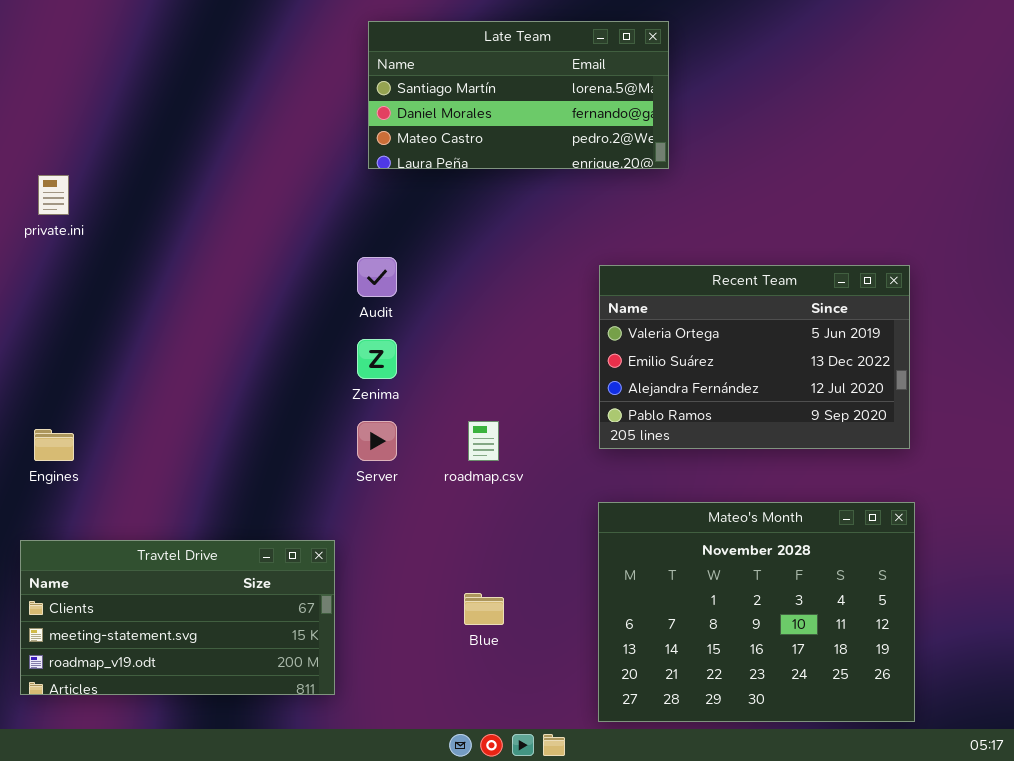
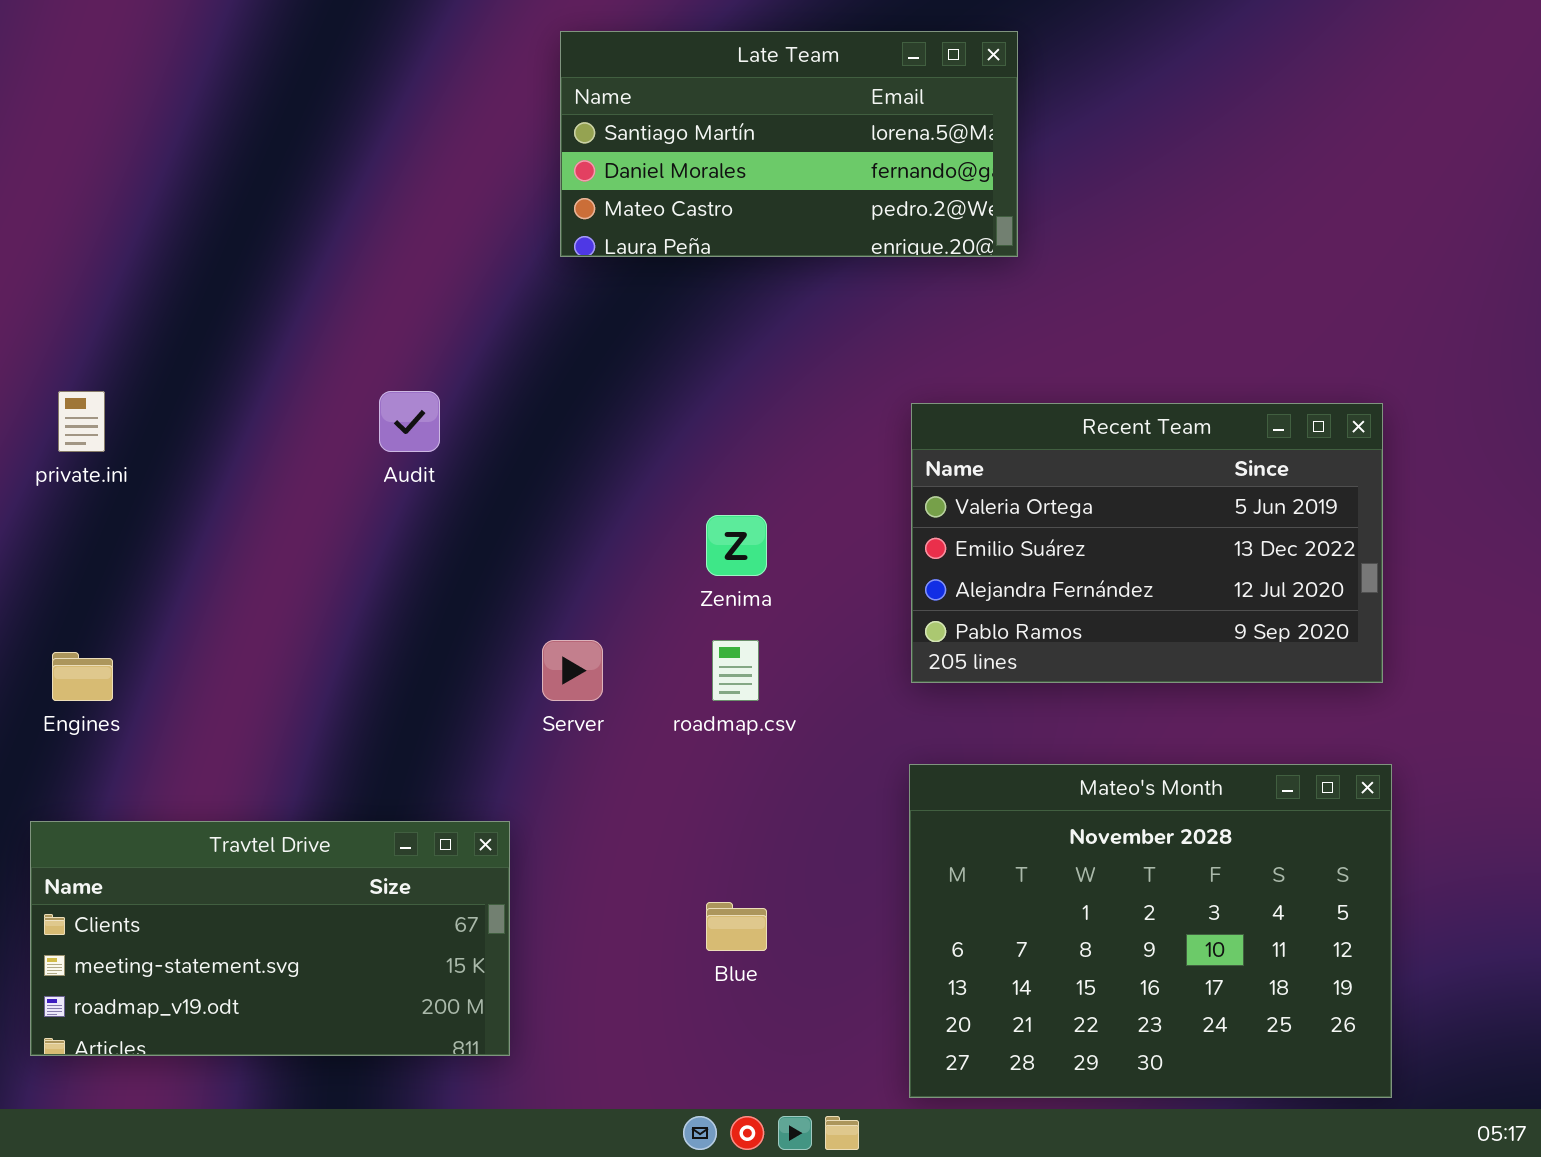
private.ini: [38,175,69,215] -> [58,391,105,452], moved
Audit: [357,257,397,297] -> [379,391,440,452], moved
Zenima: [357,339,397,379] -> [706,515,767,576], moved

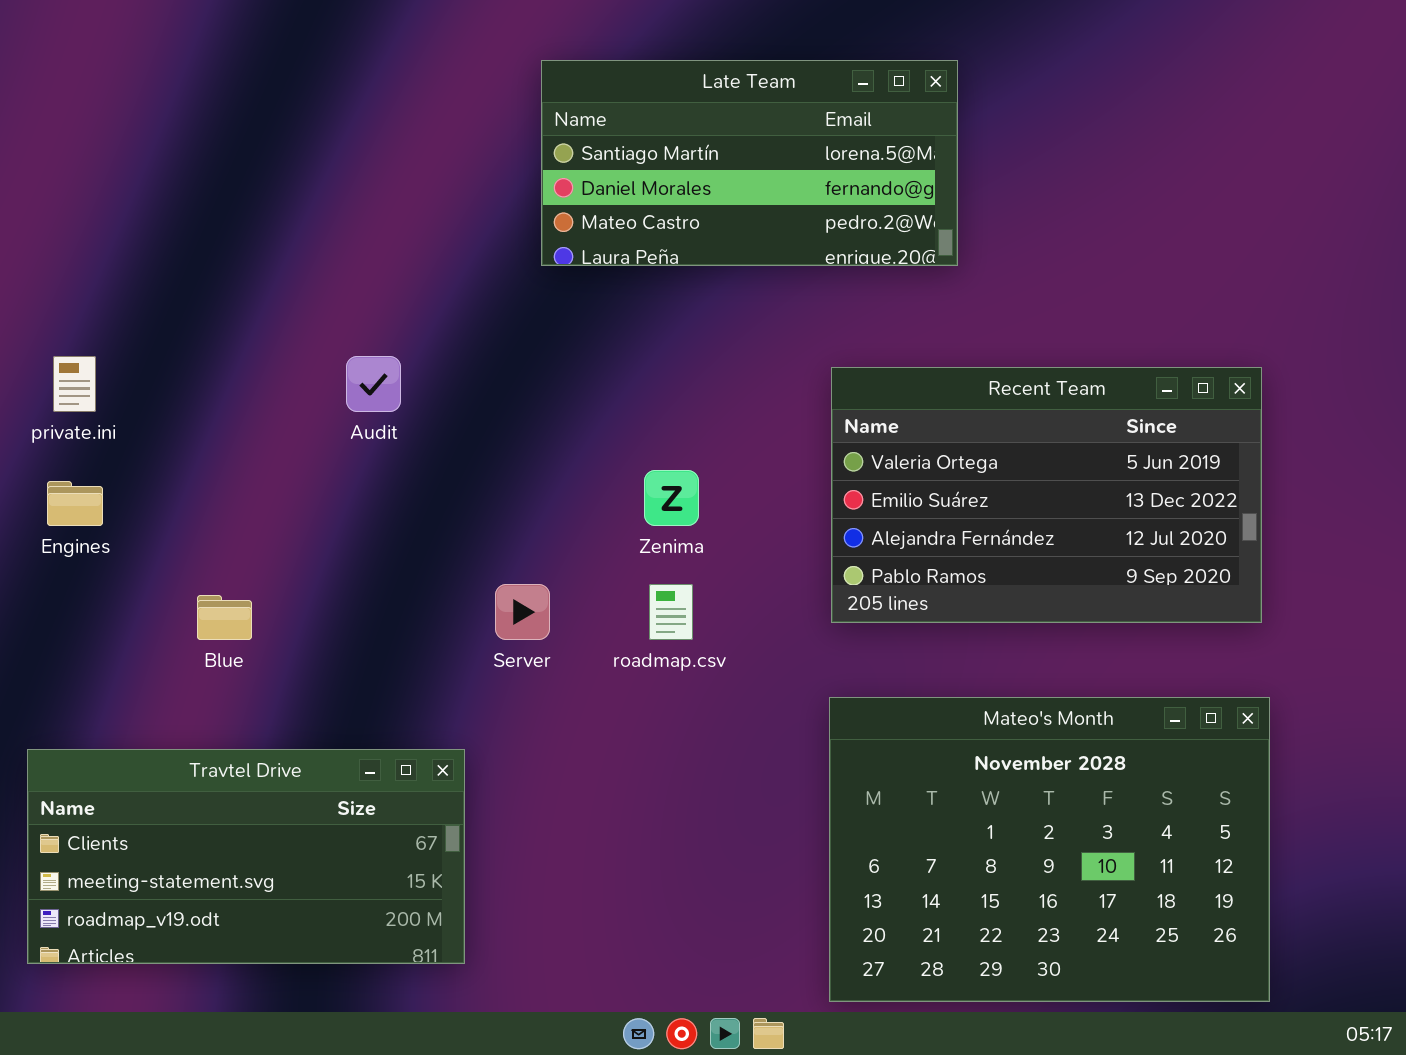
Late Team: [560,31,1018,257] -> [541,60,958,266], moved
Engines: [52,652,113,701] -> [47,481,103,526], moved
Blue: [706,902,767,951] -> [197,595,252,640], moved

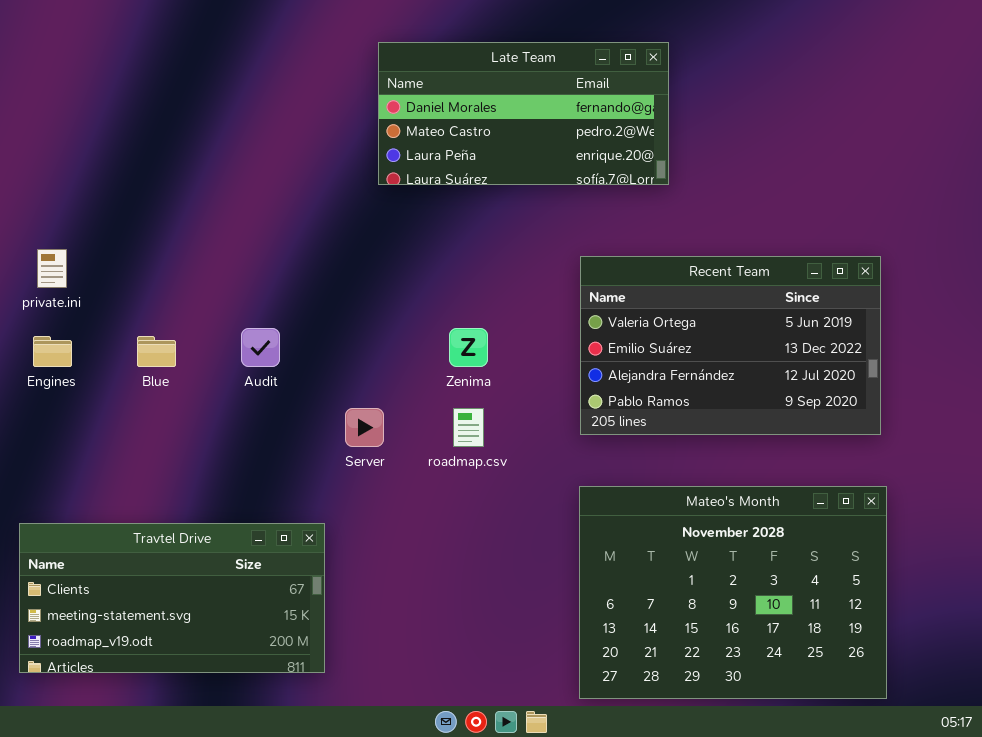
Late Team: [541,60,958,266] -> [378,42,669,185], scrolled down 1 row
Audit: [346,356,401,412] -> [241,328,280,367], moved
Blue: [197,595,252,640] -> [137,336,176,367], moved

